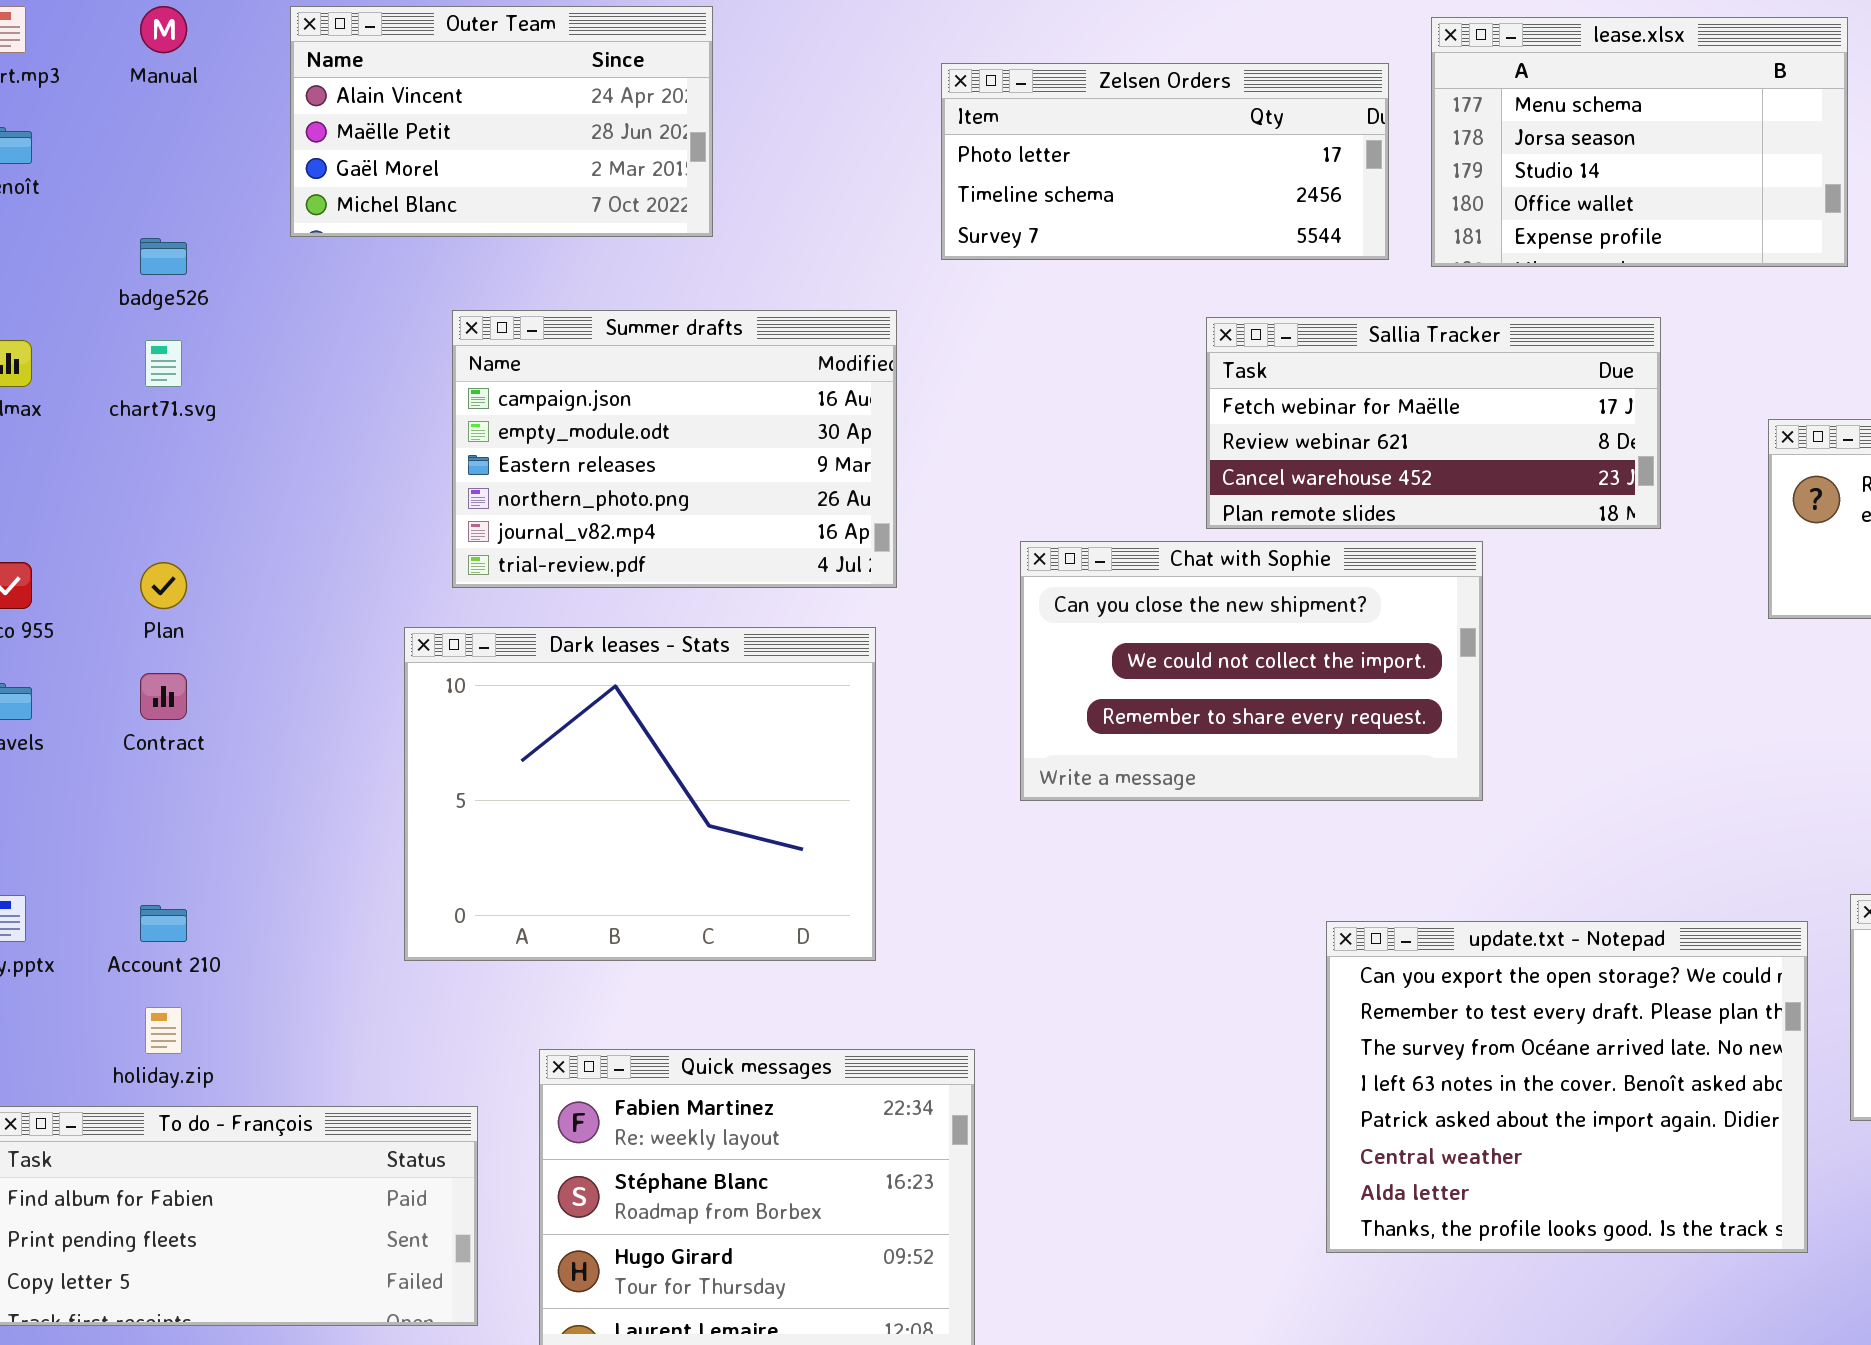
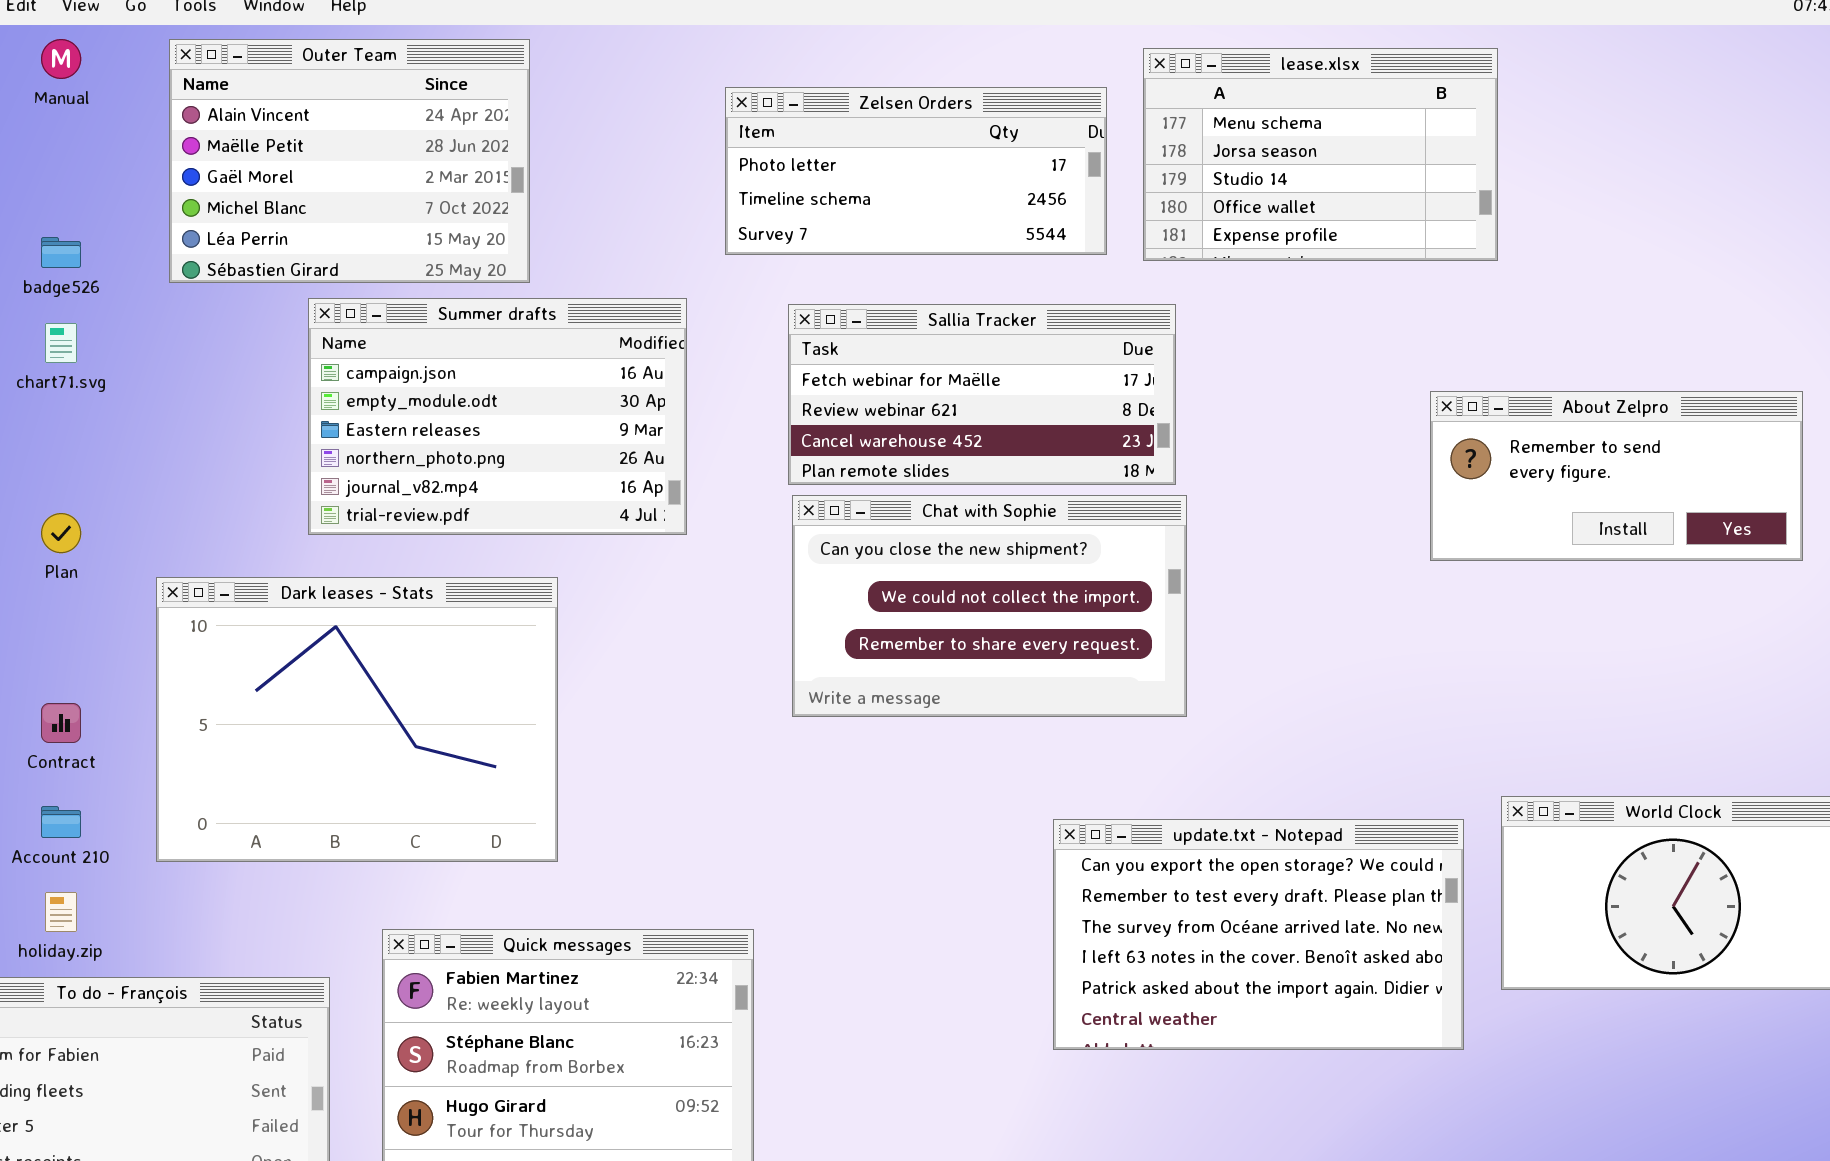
Outer Team: [290,6,713,237] -> [169,39,530,283], resized
Sallia Tracker: [1206,317,1661,529] -> [788,304,1176,485], moved
Dark leases - Stats: [404,627,876,961] -> [156,577,558,862], moved
Contract: [140,673,187,720] -> [41,703,81,743], moved
update.txt - Notepad: [1326,921,1808,1253] -> [1053,819,1464,1050], resized

